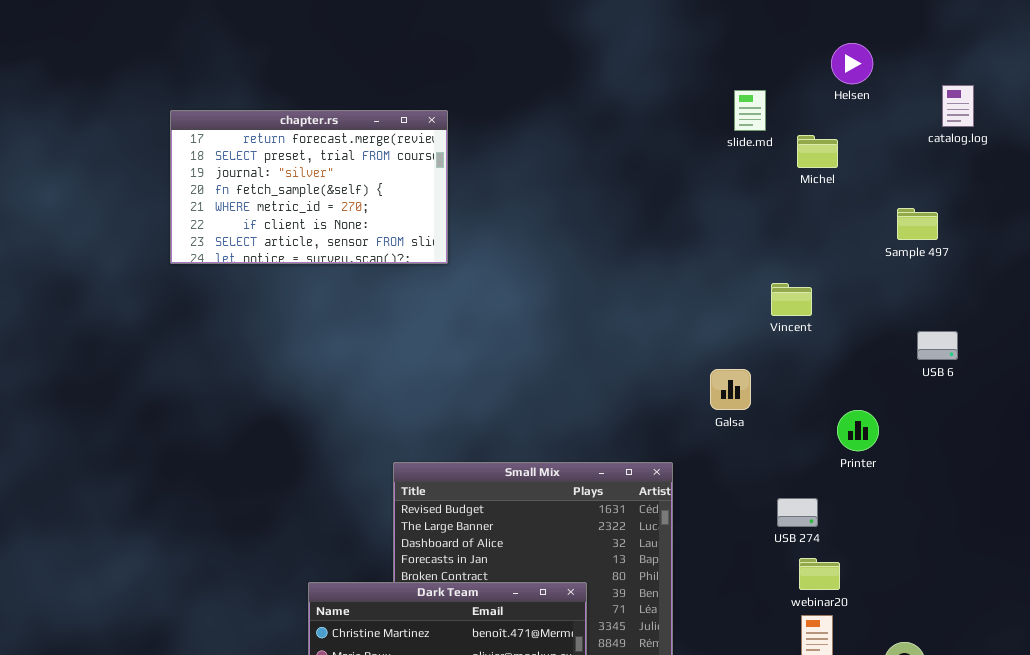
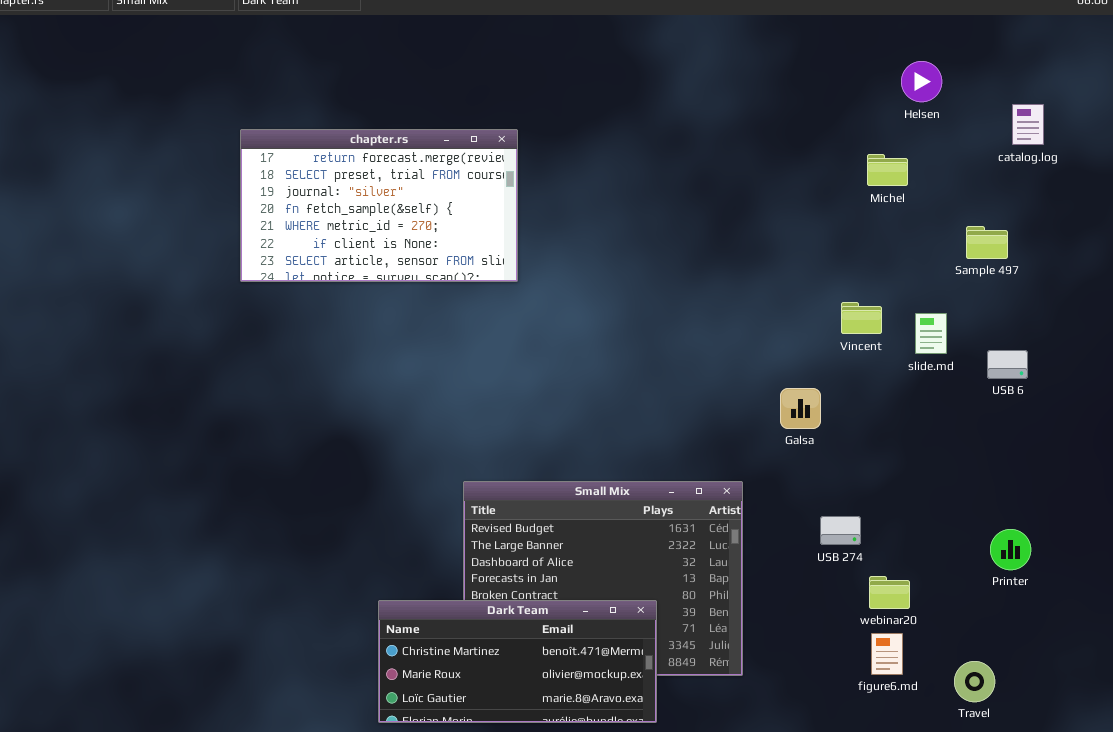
slide.md: [734,90,766,131] -> [915,313,947,354], moved
Printer: [837,410,879,451] -> [990,529,1031,570], moved
USB 274: [777,498,818,527] -> [820,516,861,545], moved

